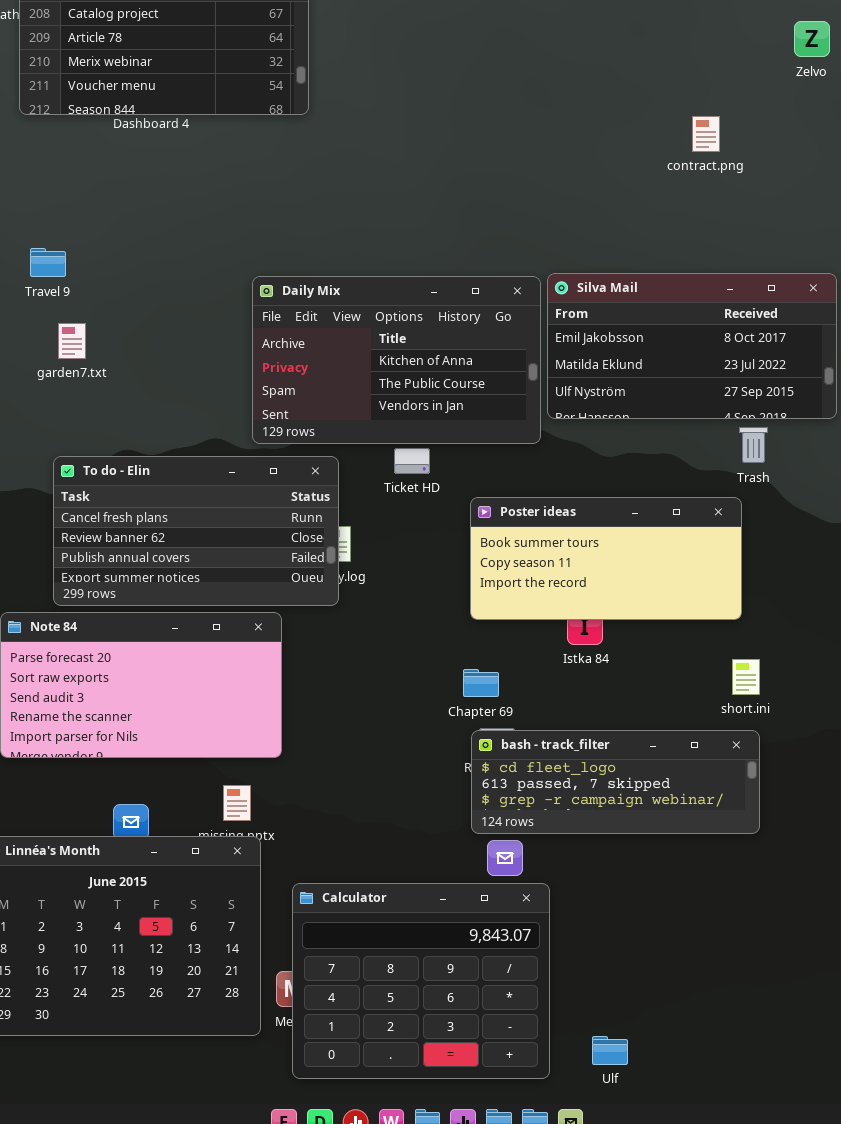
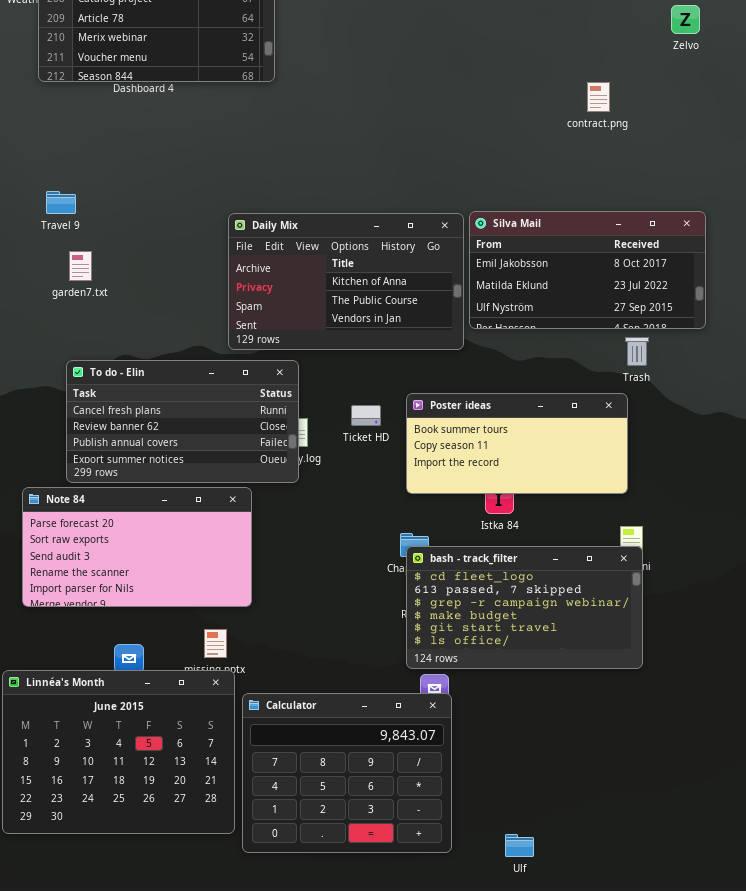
Ticket HD: [394,448,430,474] -> [351,405,381,426], moved
bash - track_filter: [471,730,760,834] -> [406,546,643,669], resized
Calculator: [292,883,550,1079] -> [242,693,452,853], moved

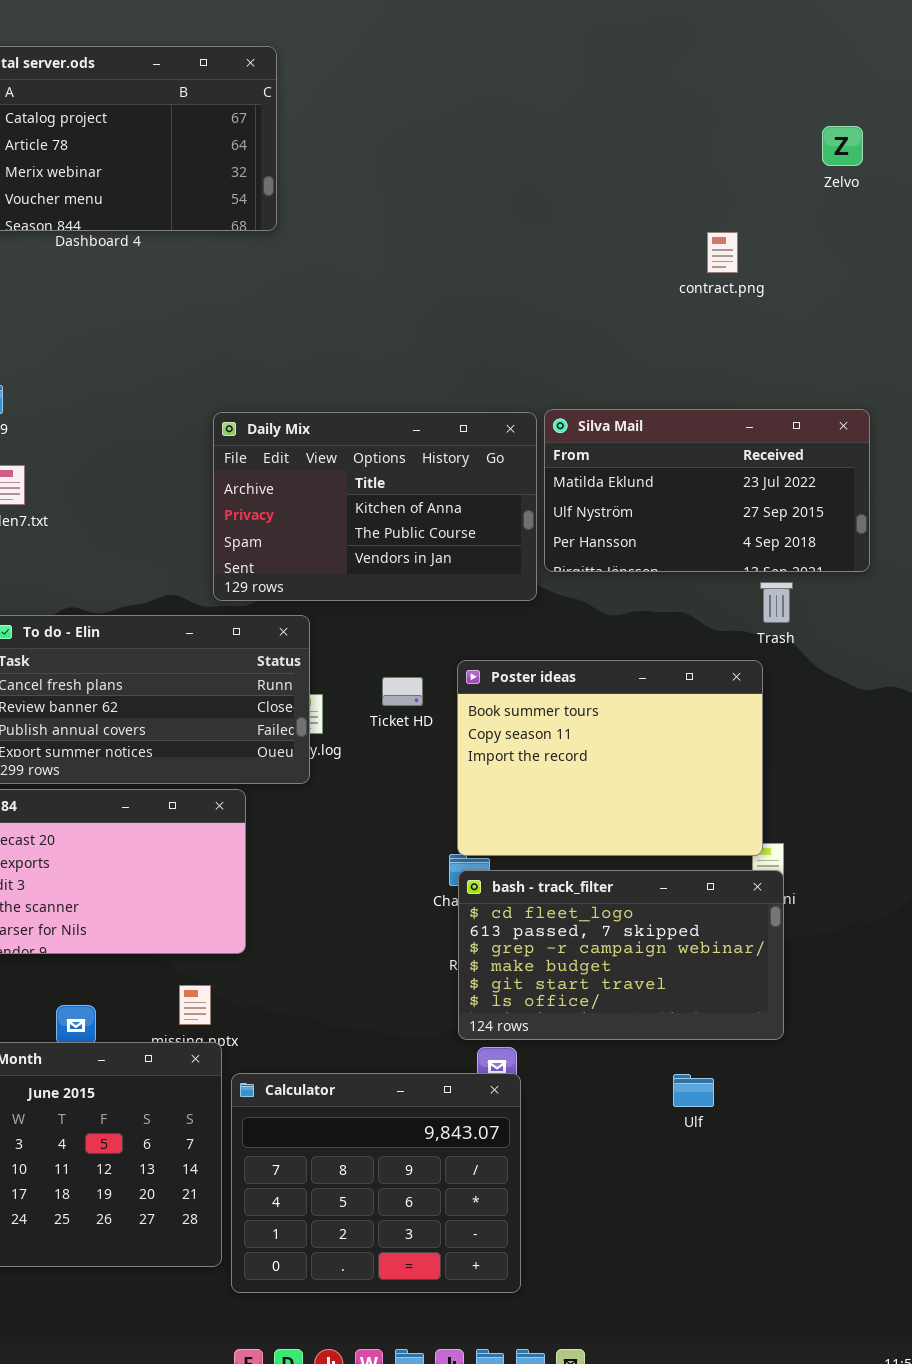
Silva Mail: [469,211,706,329] -> [544,409,870,572], scrolled down 1 row
Poster ideas: [406,393,628,494] -> [457,660,763,856], resized
Ulf: [505,834,534,857] -> [673,1074,714,1107], moved

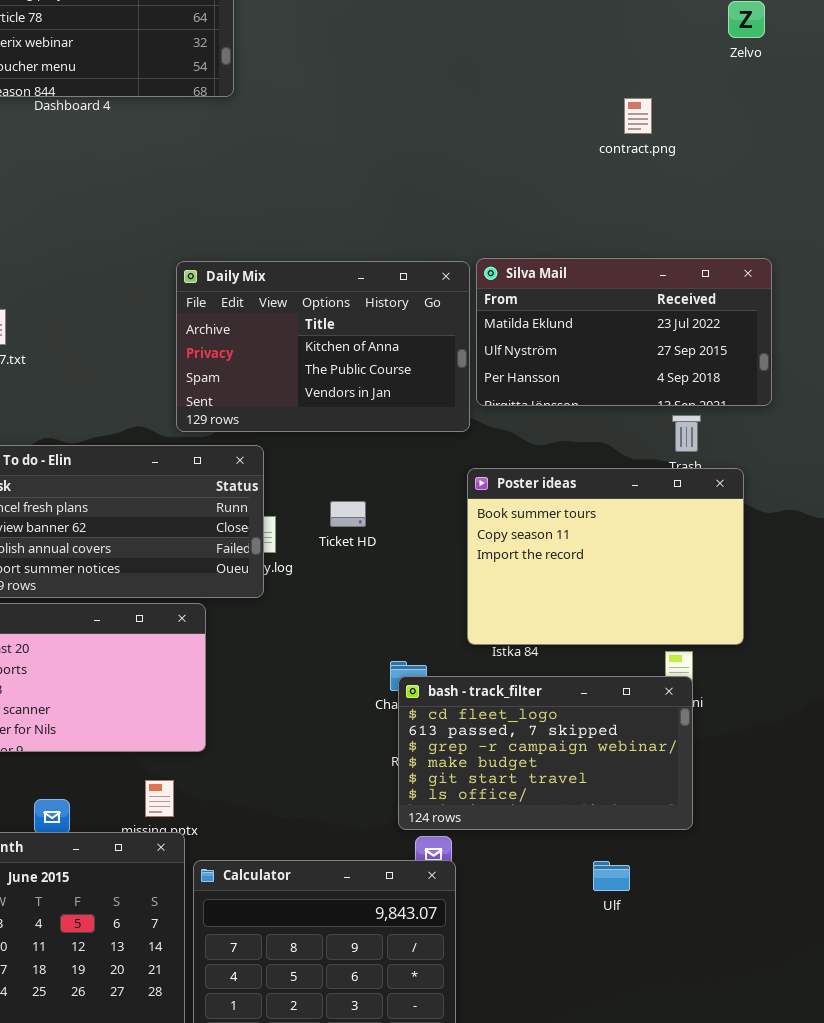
Poster ideas: [457,660,763,856] -> [467,468,744,645], moved

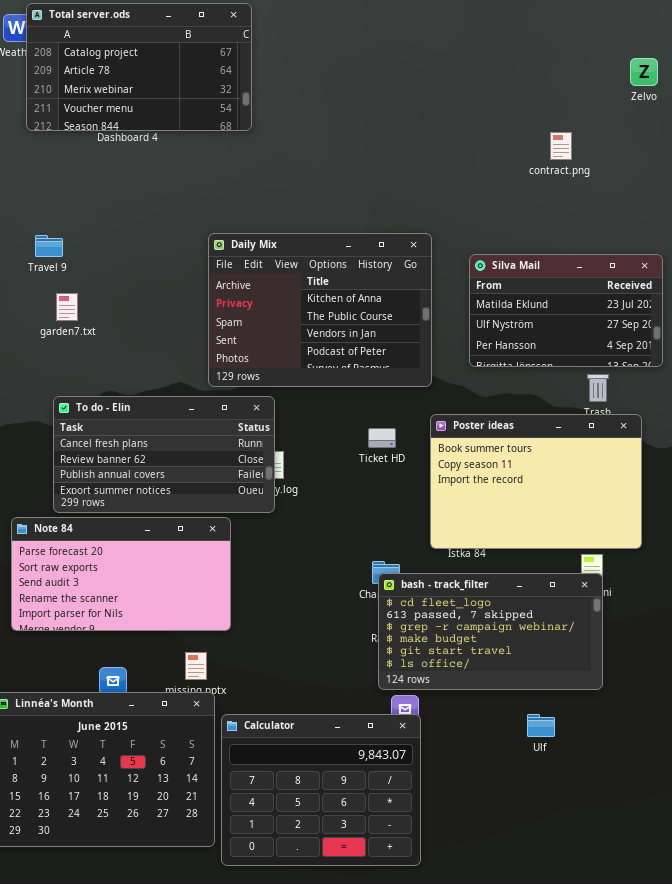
Silva Mail: [476,258,772,406] -> [469,254,663,367], resized
Daily Mix: [176,261,470,432] -> [208,233,432,387], resized
Ticket HD: [330,501,366,527] -> [368,428,396,448], moved

